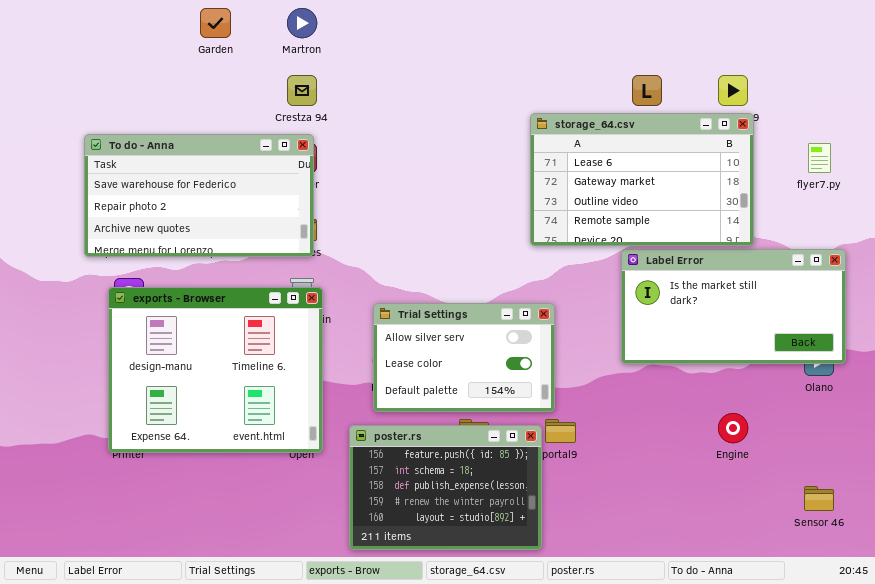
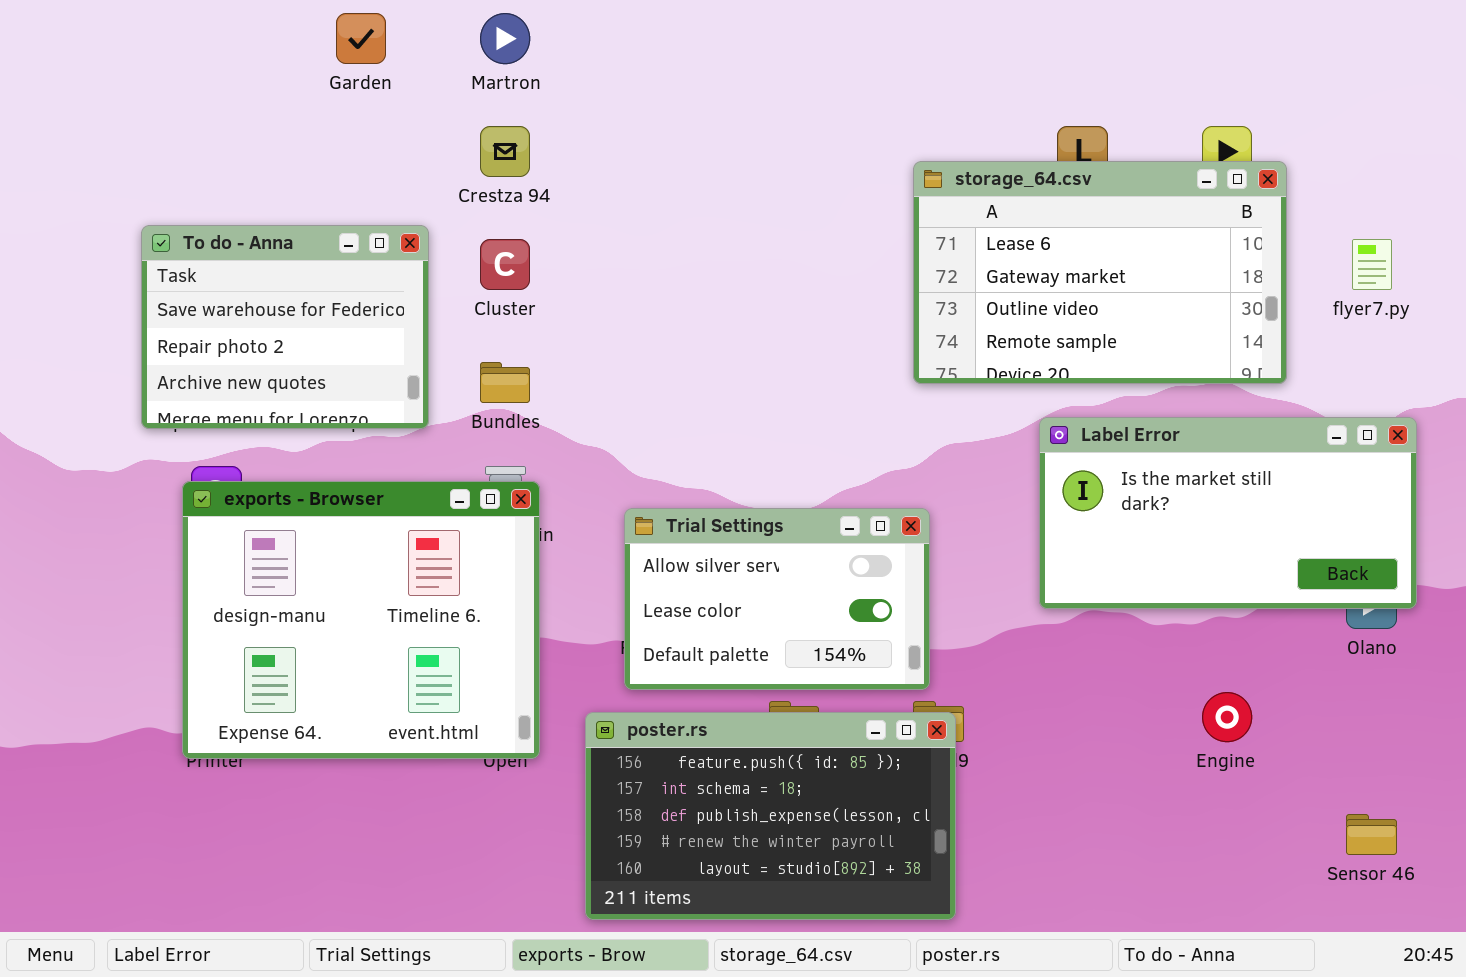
storage_64.csv: [530,113,754,246] -> [913,161,1287,384], moved
To do - Anna: [84,134,314,257] -> [141,225,429,429], resized
poster.rs: [349,425,542,550] -> [585,712,956,920], resized

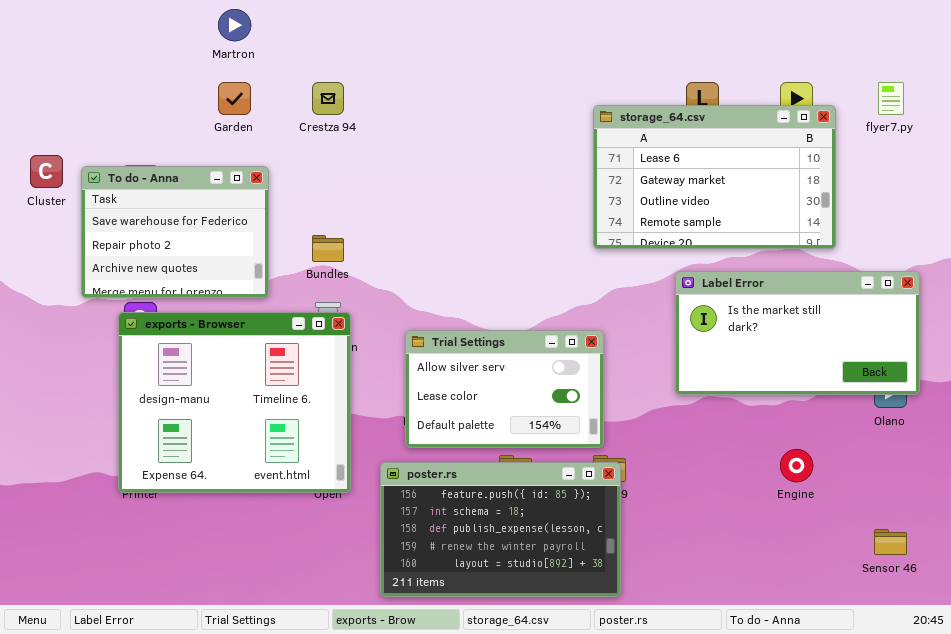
Garden: [336,13,386,64] -> [218,82,251,115], moved
Martron: [480,13,530,64] -> [218,9,251,41], moved
To do - Anna: [141,225,429,429] -> [81,166,269,298], moved
Cluster: [480,239,530,290] -> [30,155,63,188], moved
flyer7.py: [1352,239,1392,290] -> [878,82,904,115], moved

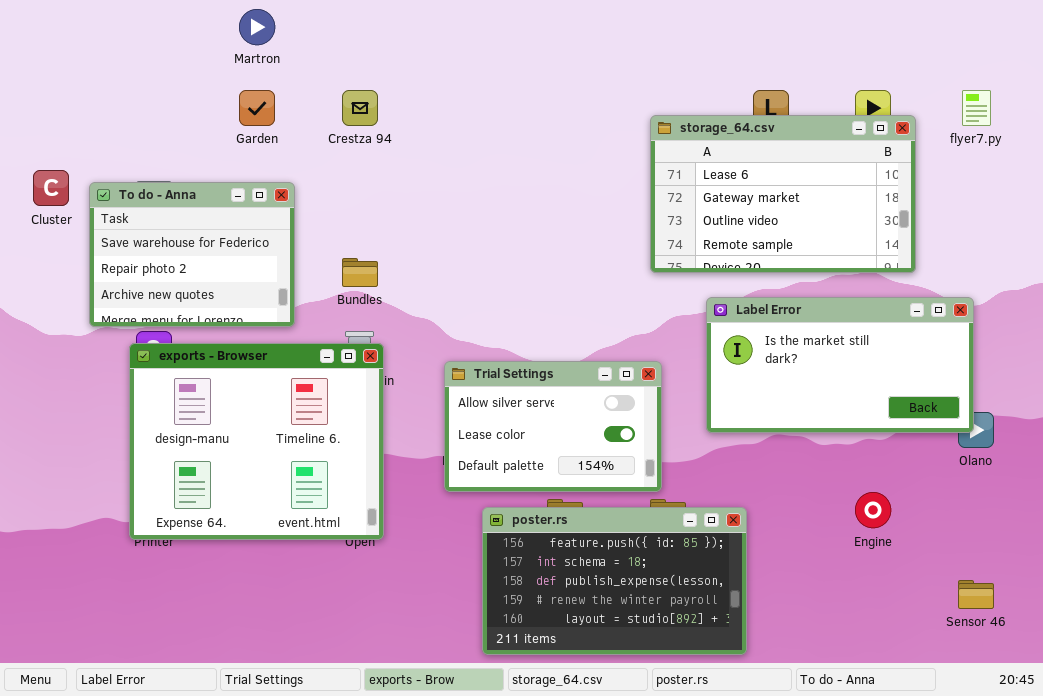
Label Error: [675,271,920,395] -> [706,297,974,433], moved
poster.rs: [380,462,621,597] -> [482,507,747,655], moved

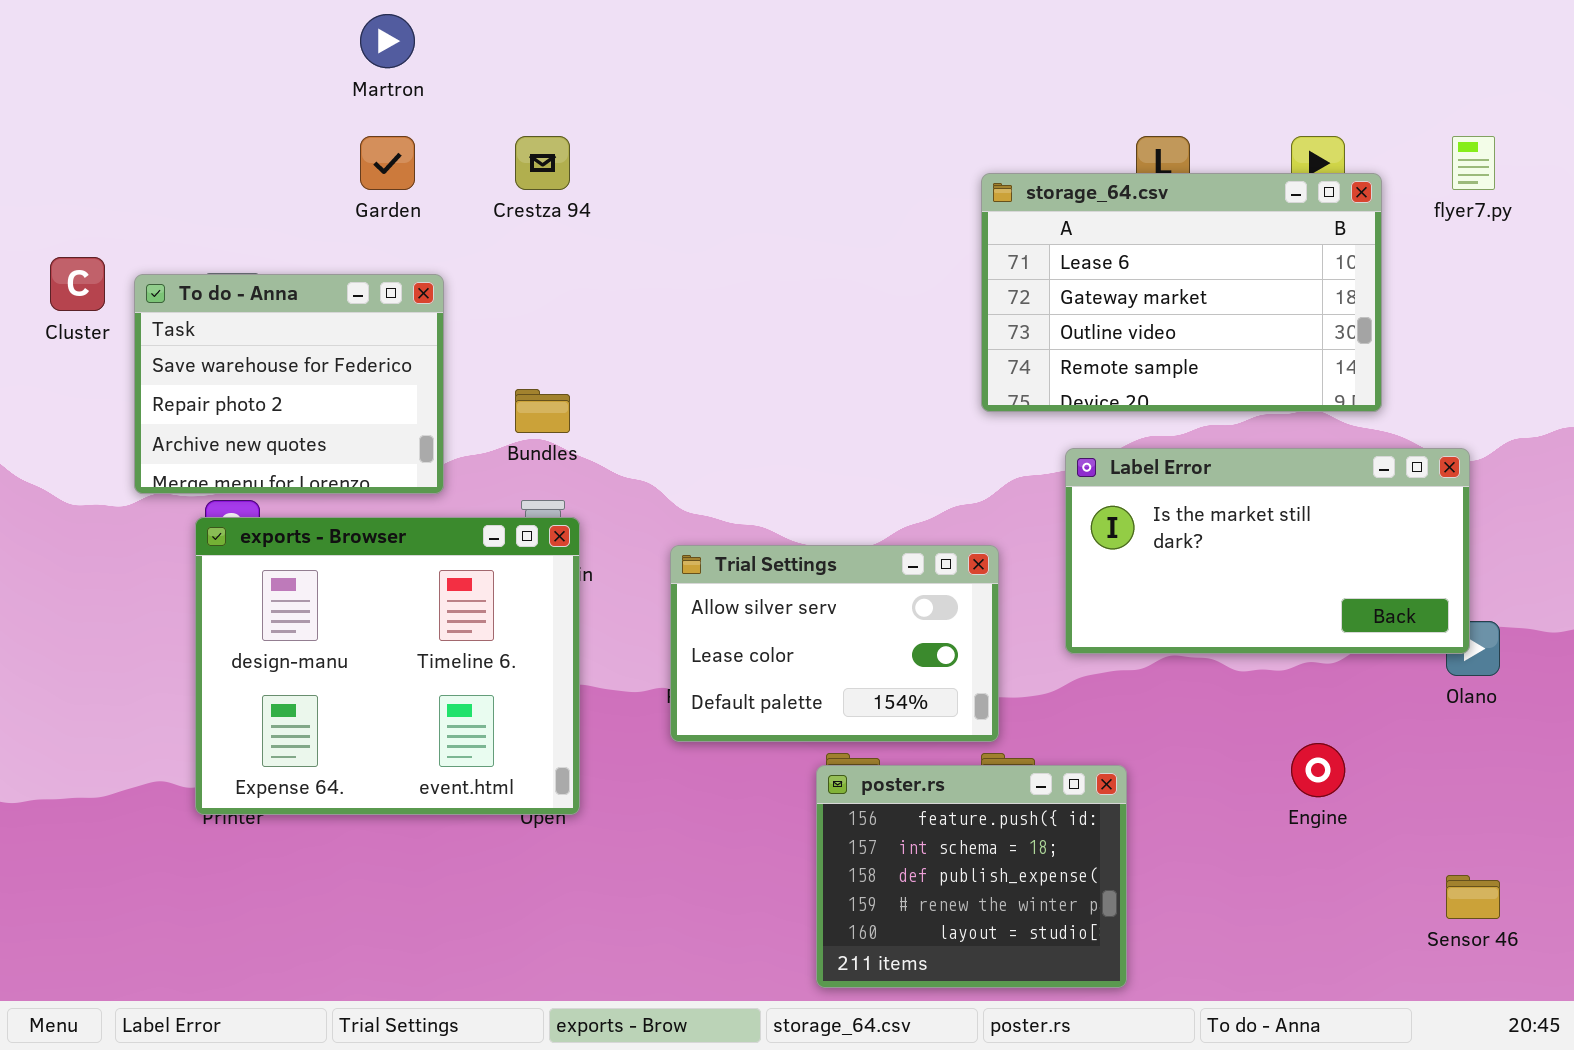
poster.rs: [482,507,747,655] -> [816,765,1127,988], resized

